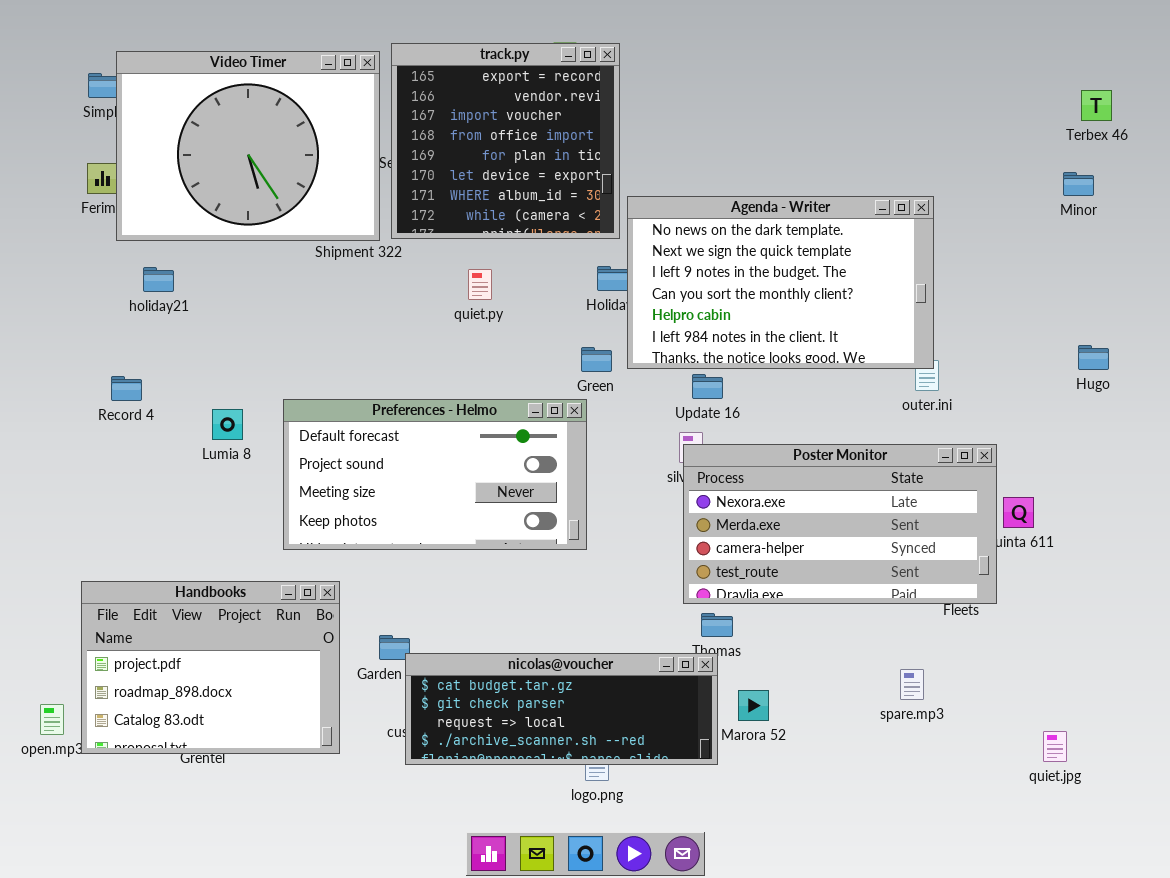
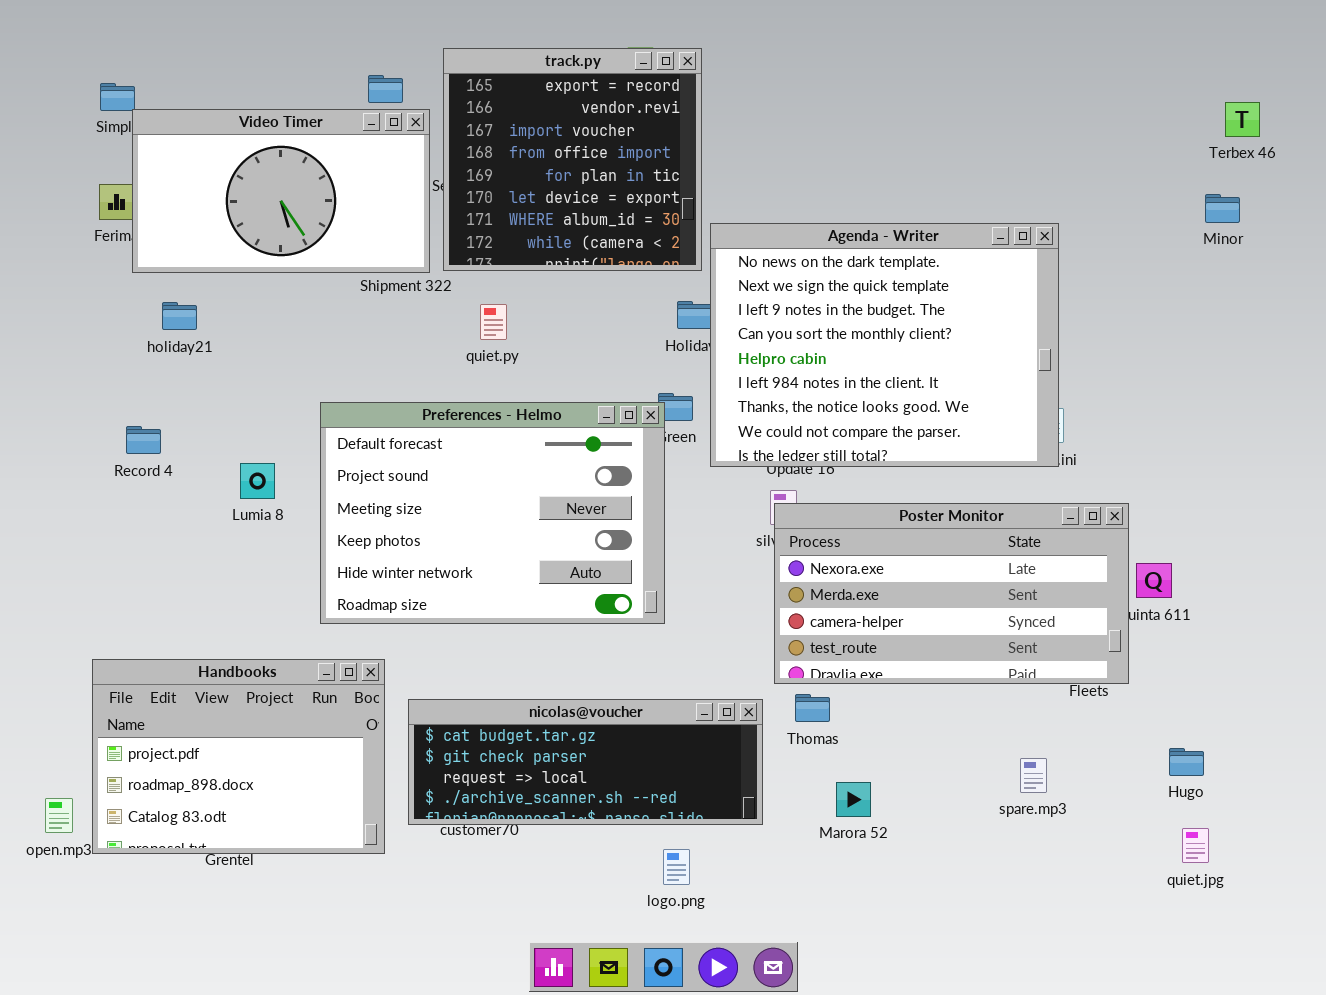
Video Timer: [116,51,380,241] -> [132,109,430,273], resized
Agenda - Writer: [627,196,934,369] -> [710,223,1059,467], resized
quiet.py: [468,269,492,300] -> [480,304,507,340], moved
Hugo: [1078,345,1109,370] -> [1169,748,1204,776], moved
Preferences - Helmo: [283,399,587,550] -> [320,402,665,624], resized
nicolas@voucher: [405,653,718,765] -> [408,699,763,825], moved

